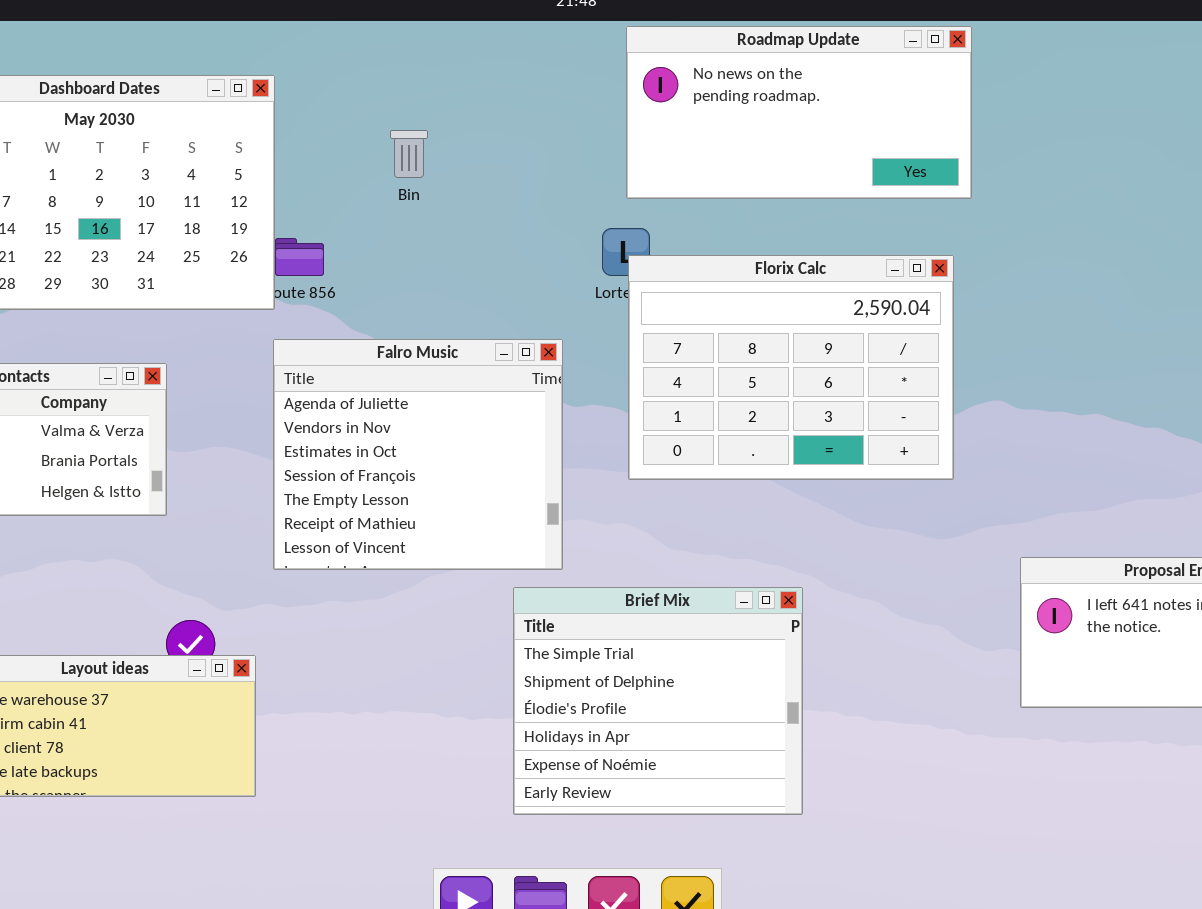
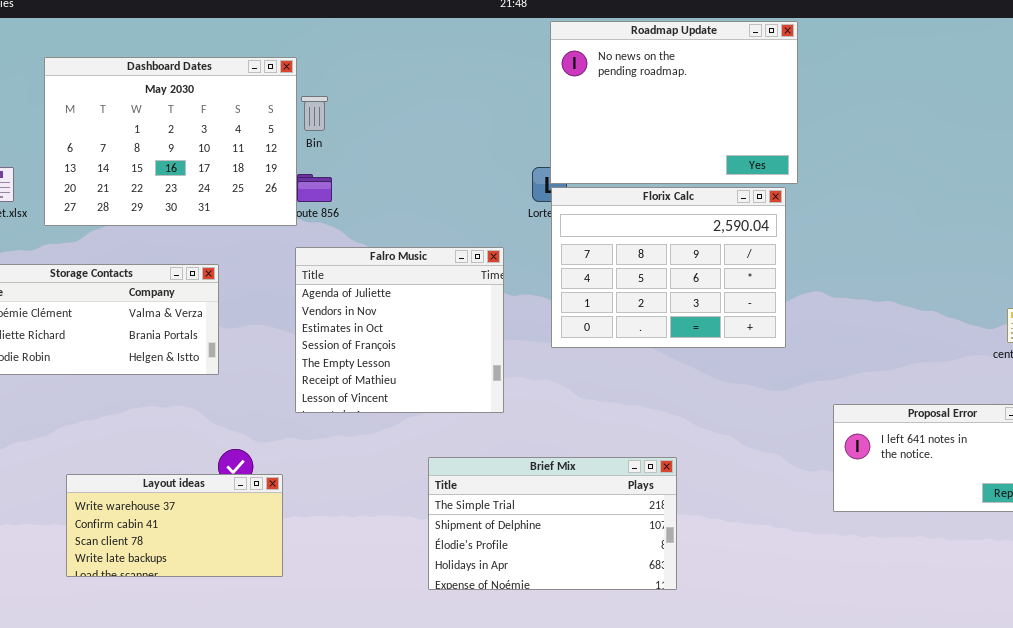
Roadmap Update: [626,26,972,199] -> [550,21,798,184], resized
Bin: [390,130,428,178] -> [301,96,328,131], moved
Brief Mix: [513,587,803,815] -> [428,457,677,590], resized

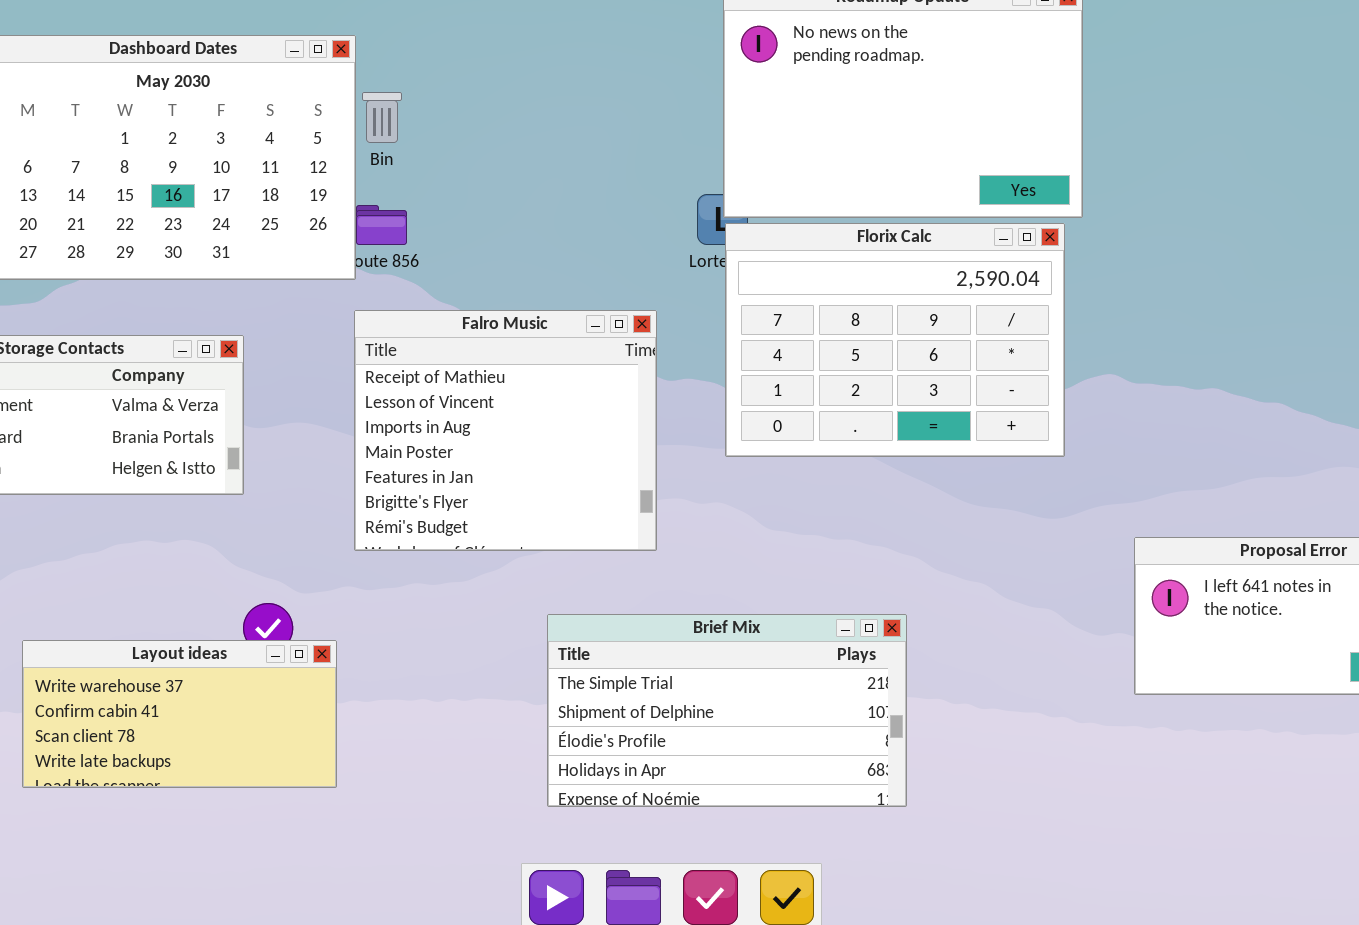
Falro Music: [295,247,504,413] -> [354,310,657,551], scrolled down 5 rows

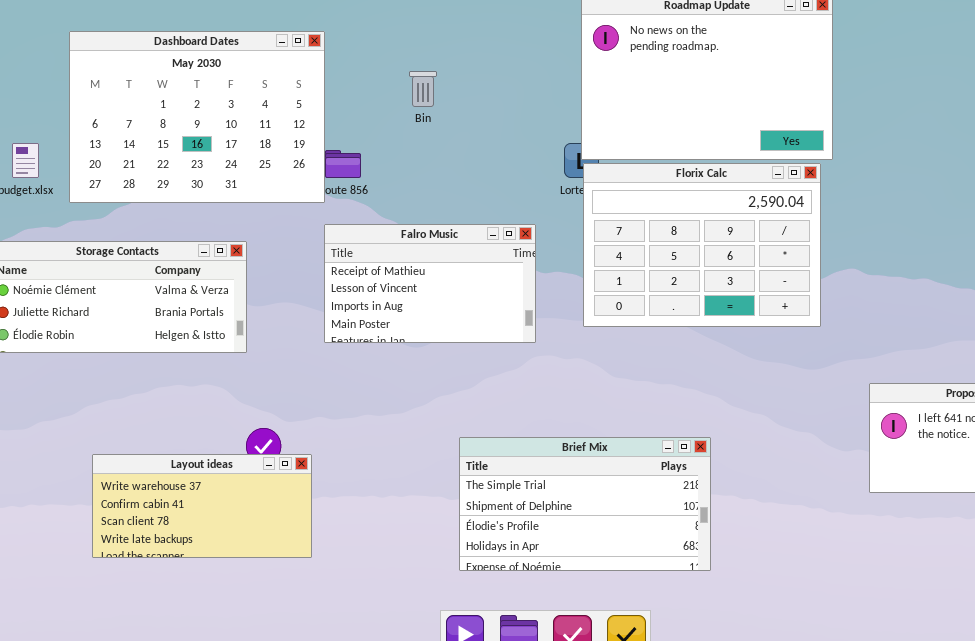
Bin: [362,92,402,143] -> [409,71,437,107], moved
Falro Music: [354,310,657,551] -> [324,224,536,343], resized

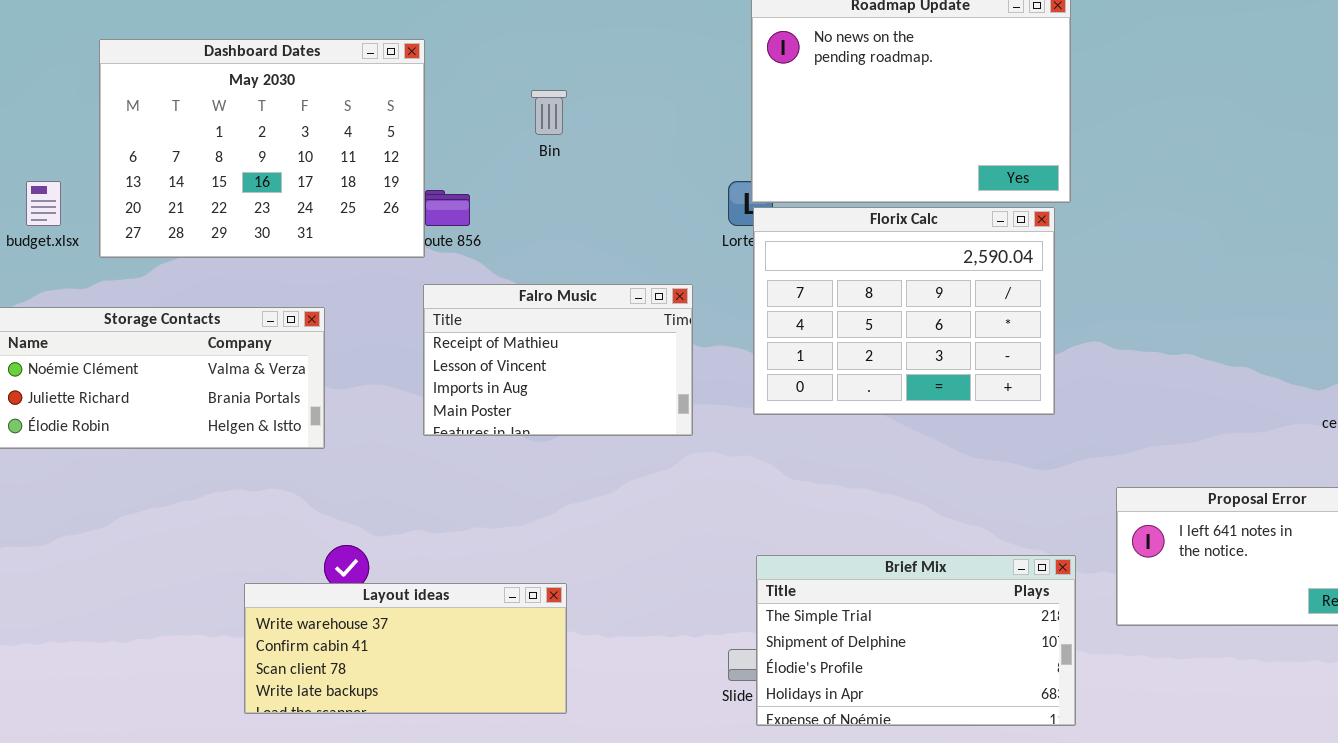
Brief Mix: [459,437,711,571] -> [756,555,1076,726], moved
Layout ideas: [92,454,312,558] -> [244,583,567,714], moved, resized

